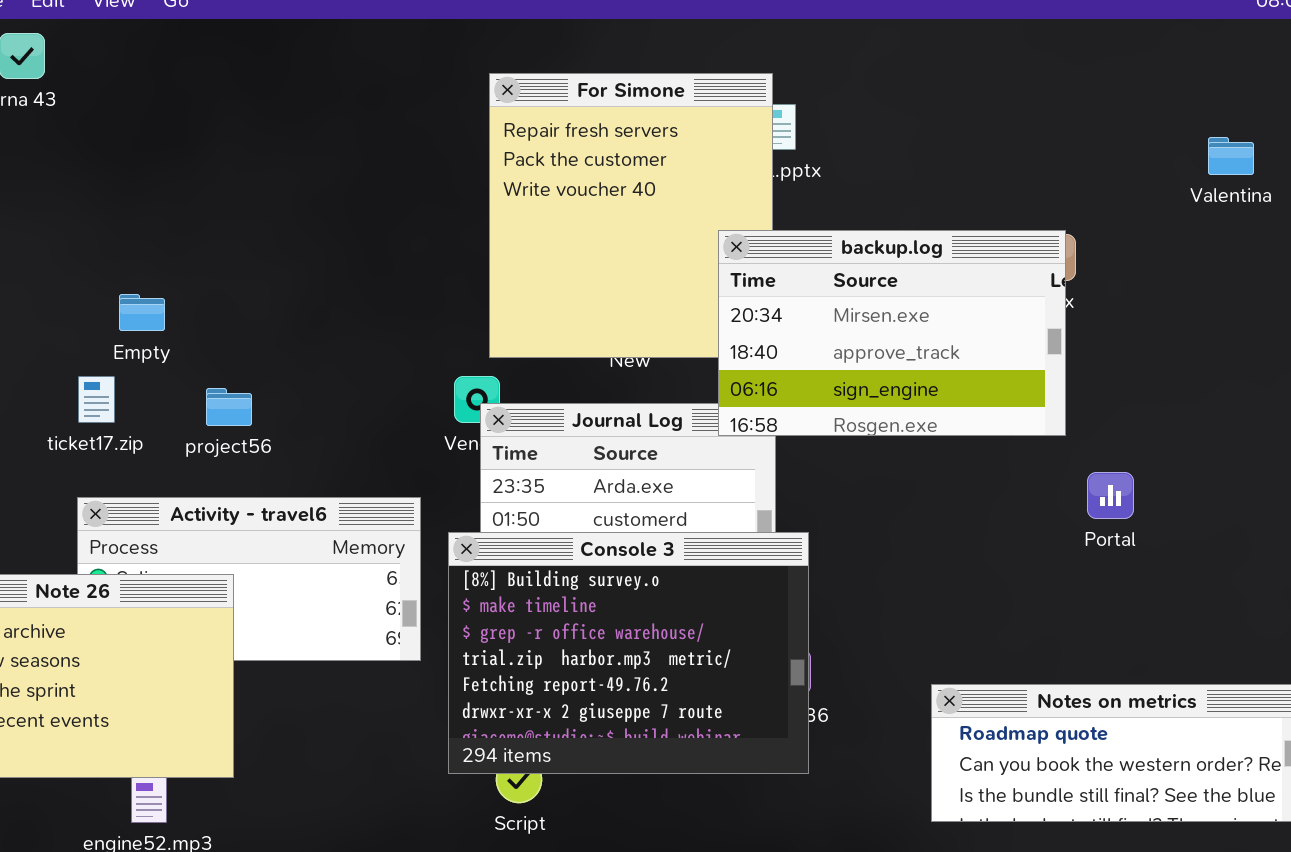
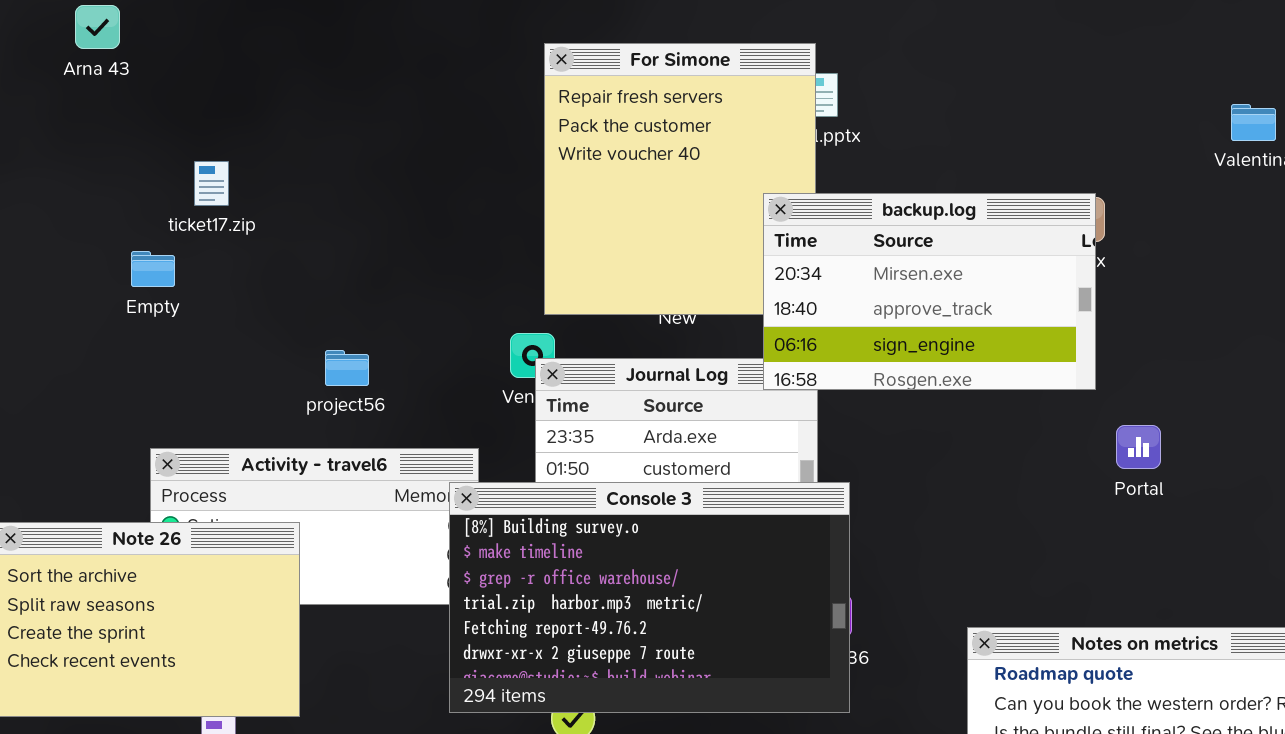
Empty: [119,294,165,331] -> [131,251,175,287], moved
ticket17.zip: [78,376,115,423] -> [194,161,229,206], moved
project56: [206,388,252,426] -> [325,350,369,386], moved
Console 3: [448,532,809,774] -> [449,482,850,713], resized

